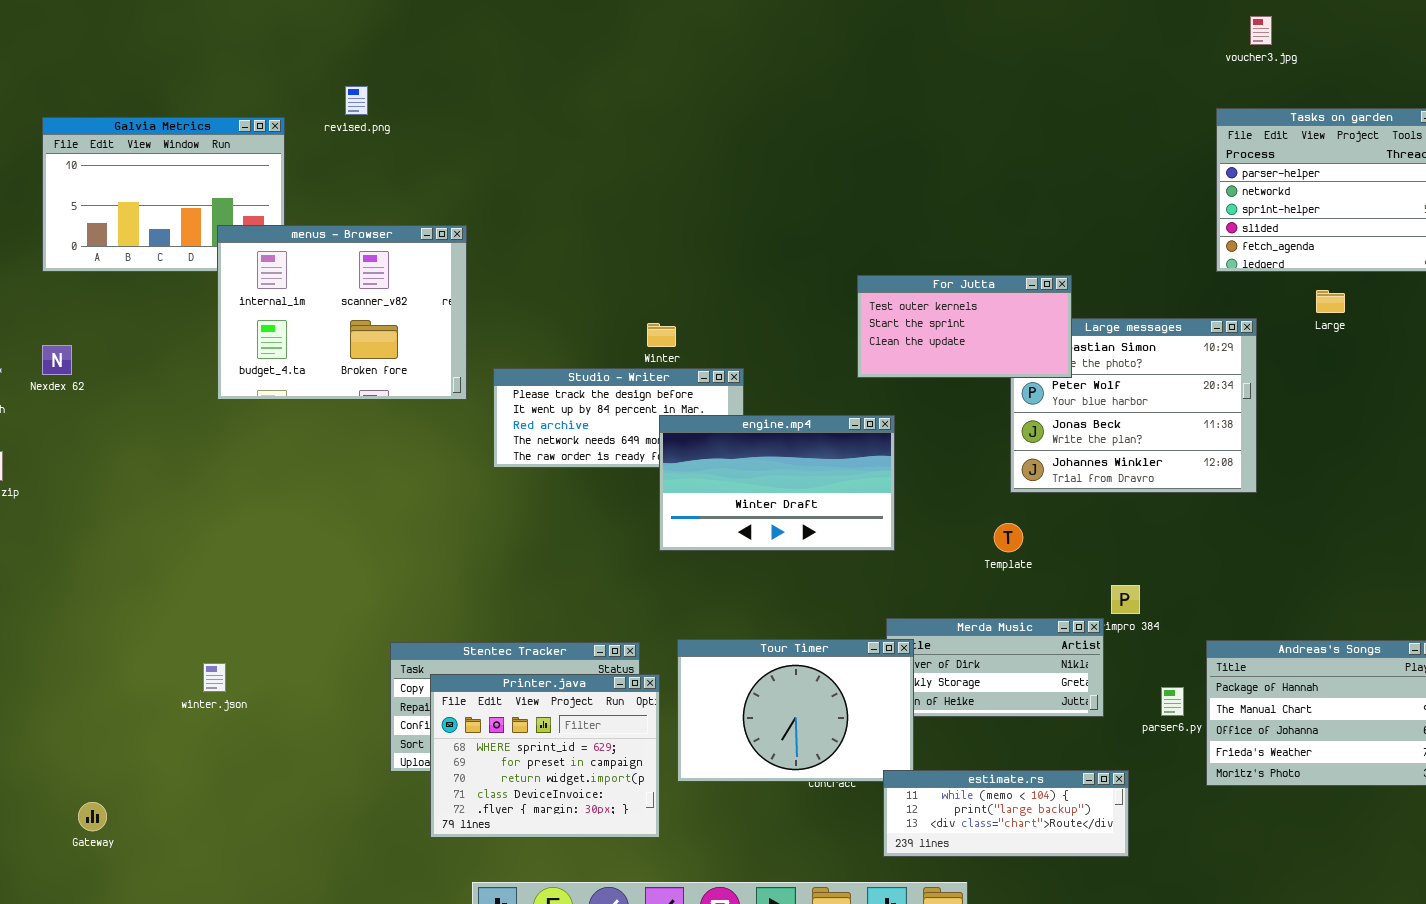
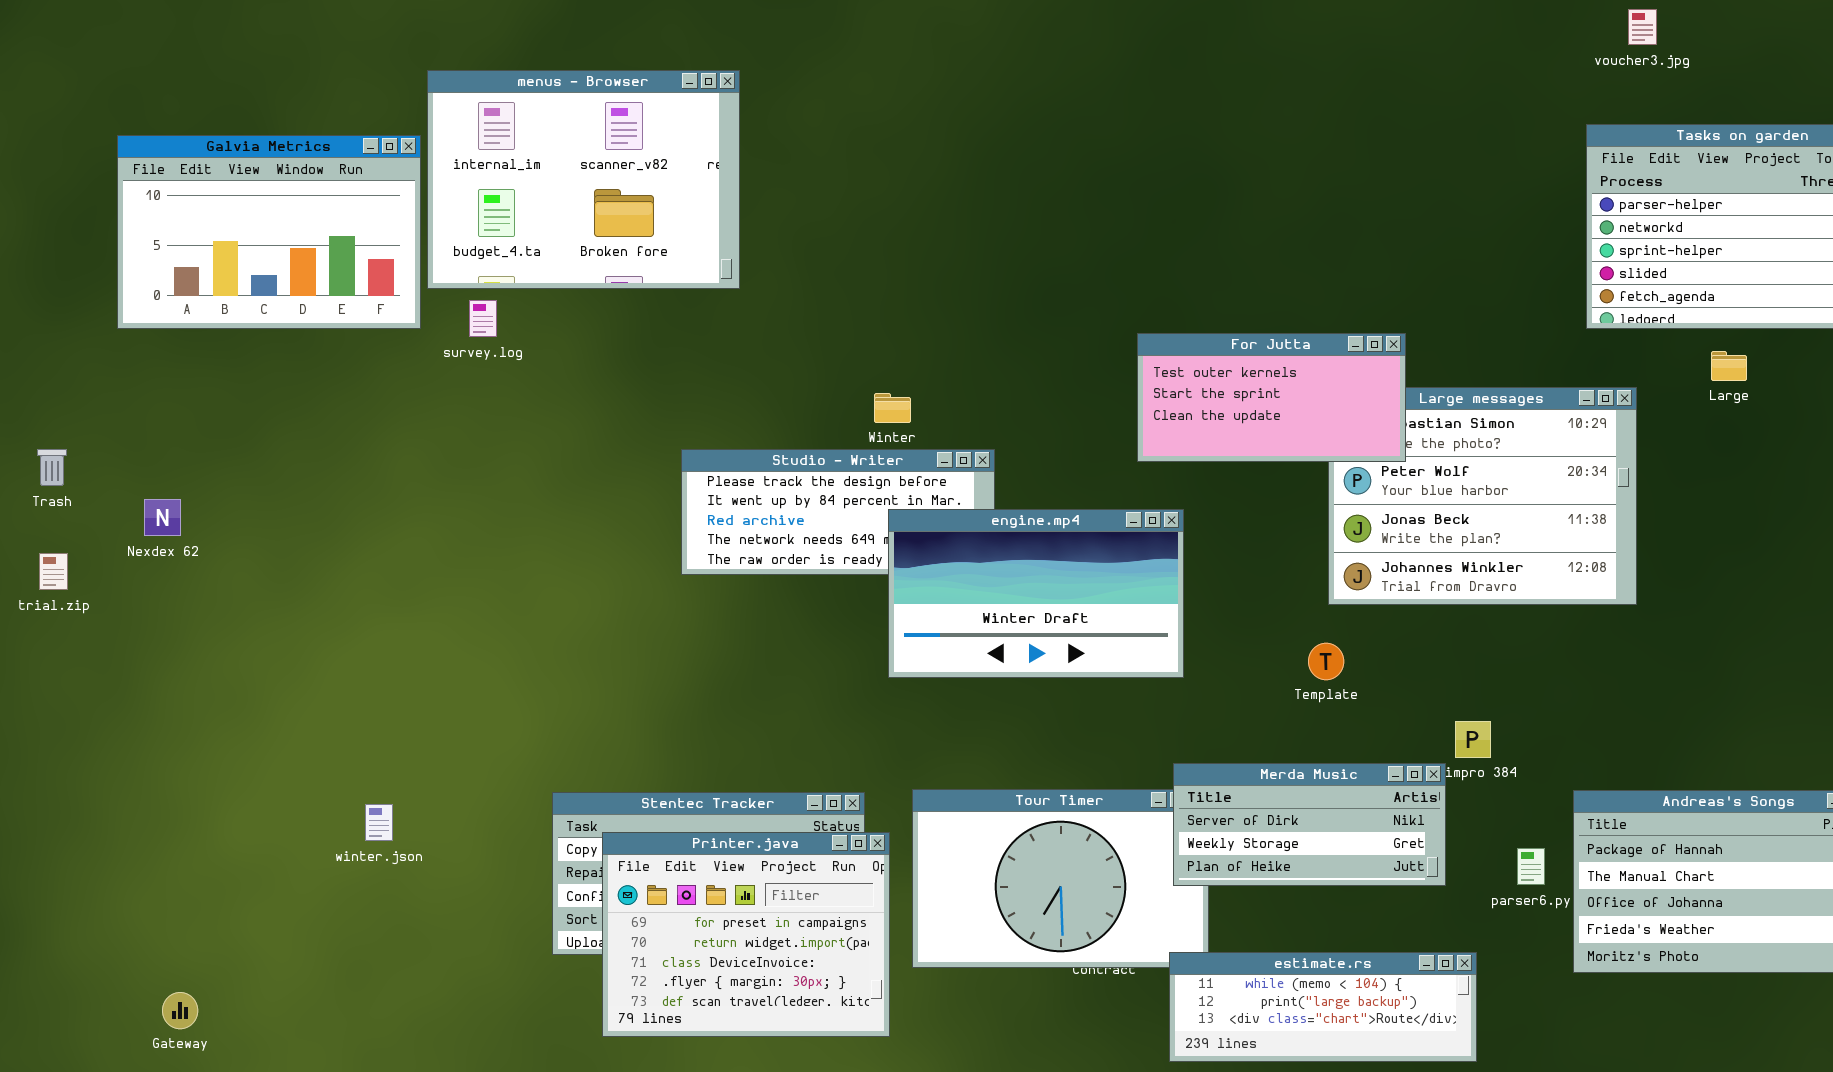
menus - Browser: [217,225,467,400] -> [427,70,740,289], moved
Nexdex 62: [42,345,72,375] -> [144,499,181,536], moved
Merda Music: [886,618,1104,717] -> [1173,763,1446,886], raised
winter.json: [203,663,226,692] -> [365,804,393,841], moved
Printer.java: [430,674,660,838] -> [602,832,890,1037], scrolled down 1 row

